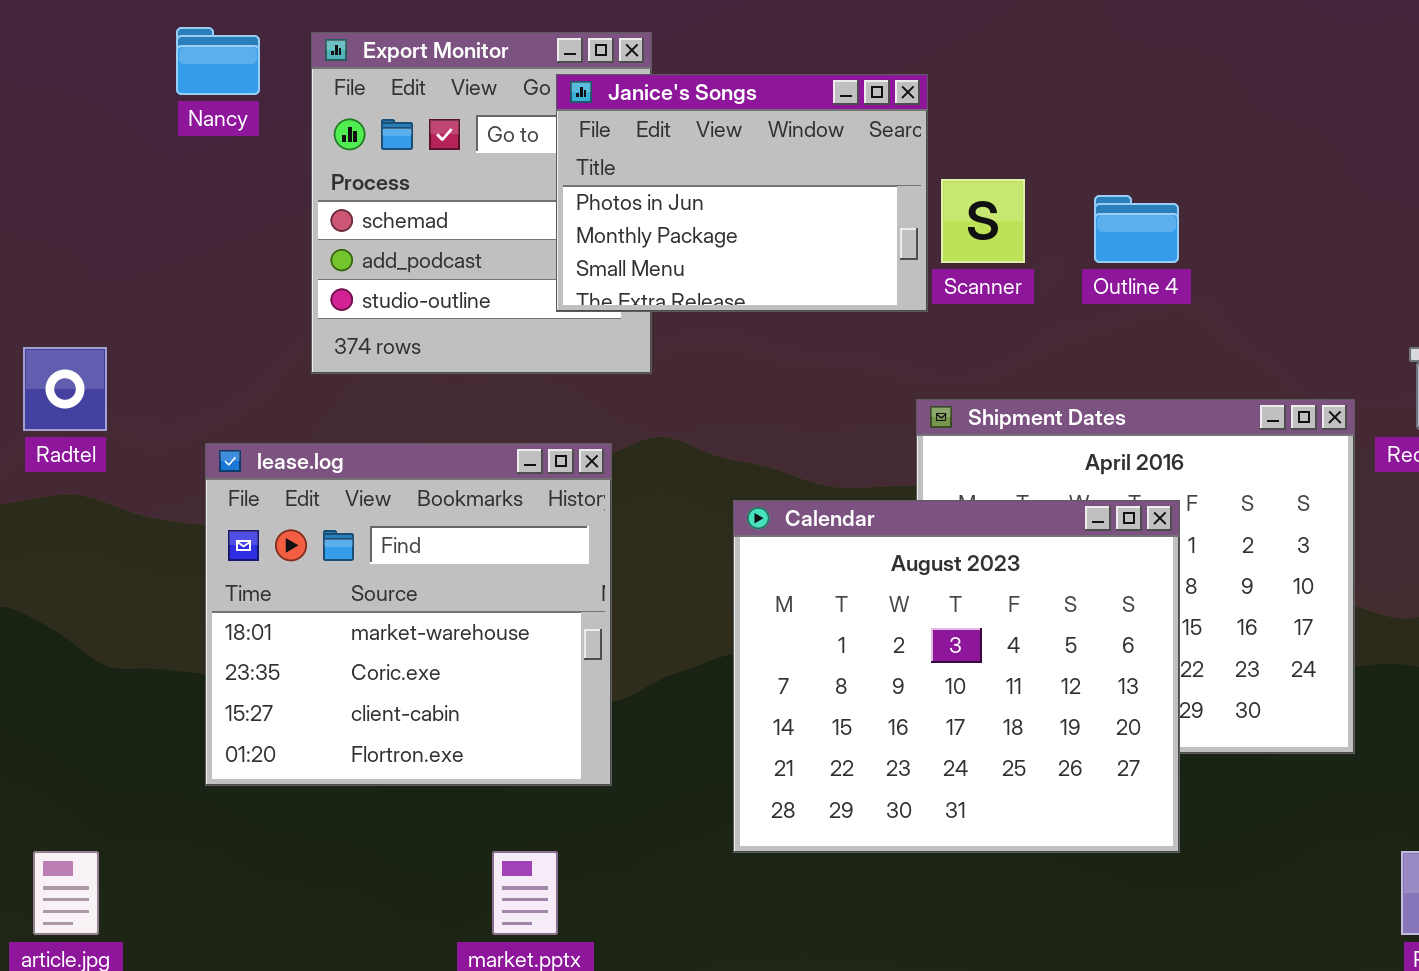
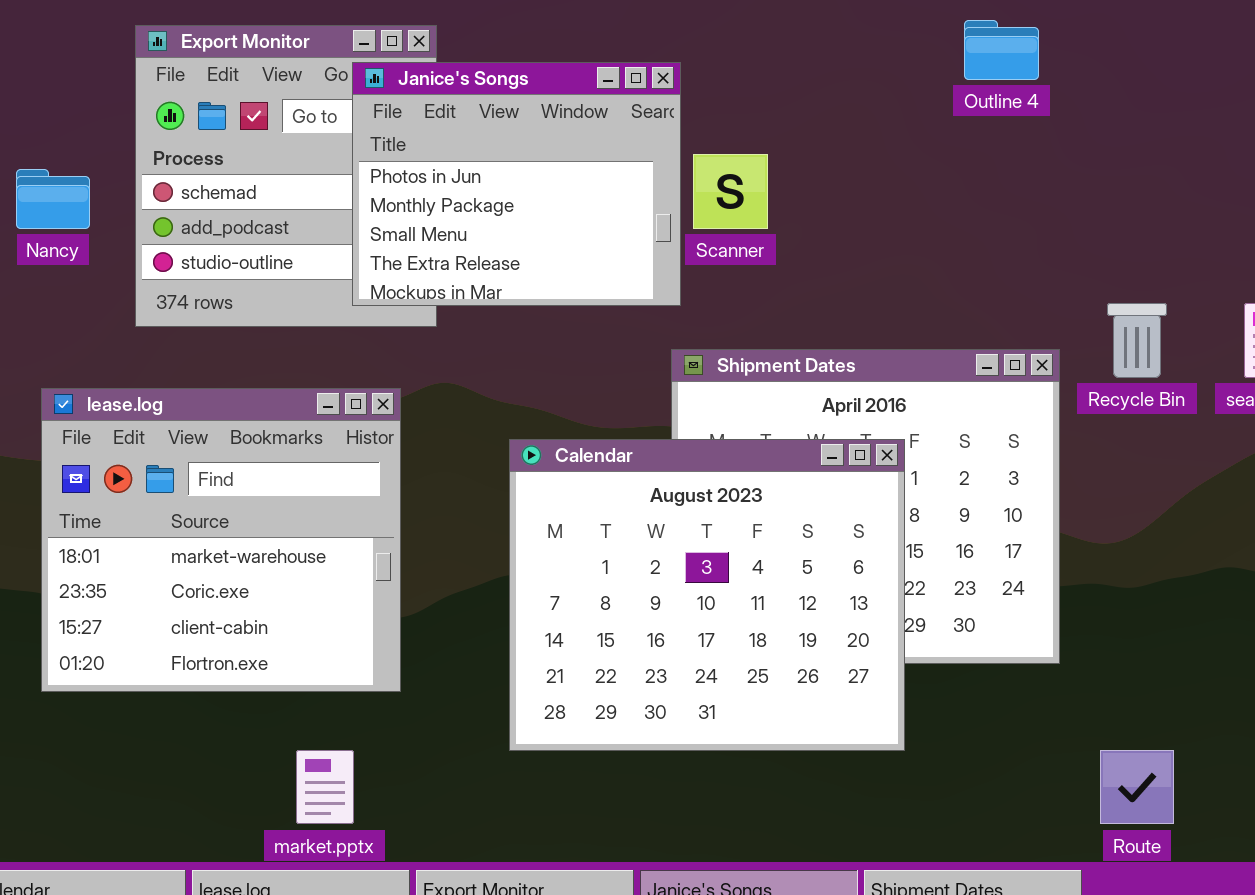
Nancy: [176,27,260,95] -> [16,169,90,229], moved
Janice's Songs: [556,74,928,312] -> [352,62,681,306], resized
Outline 4: [1094,195,1179,263] -> [964,20,1039,80], moved

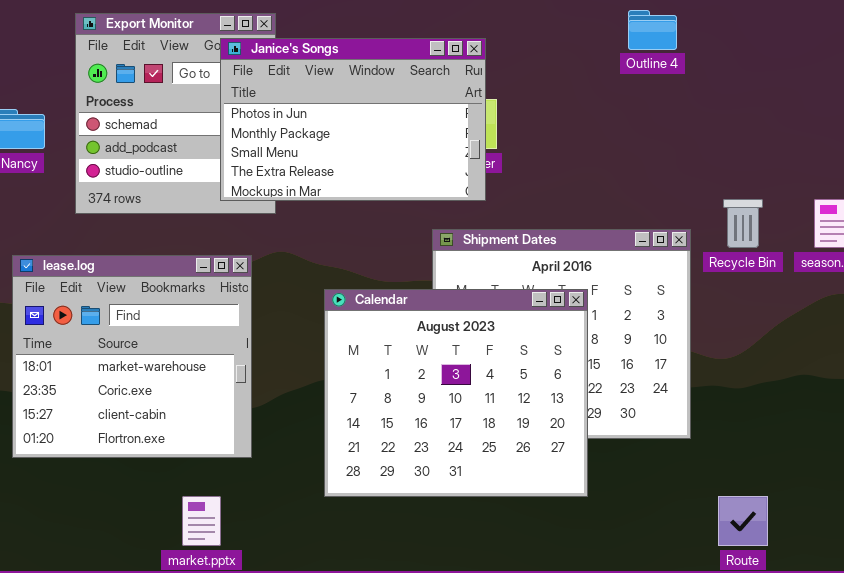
Janice's Songs: [352,62,681,306] -> [220,38,486,201], resized

